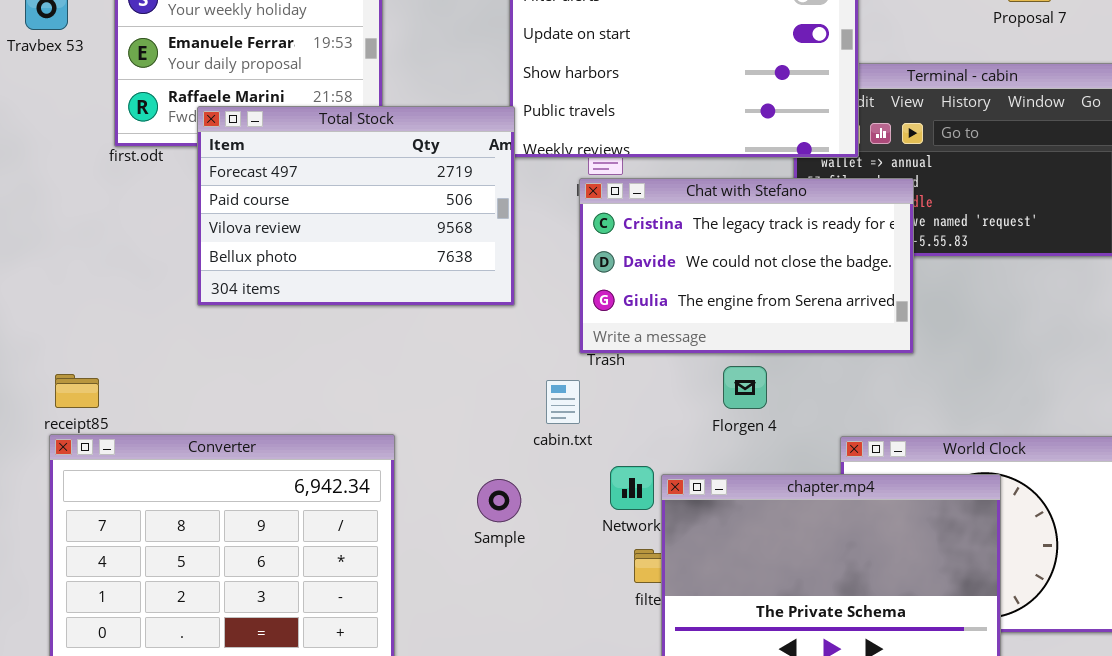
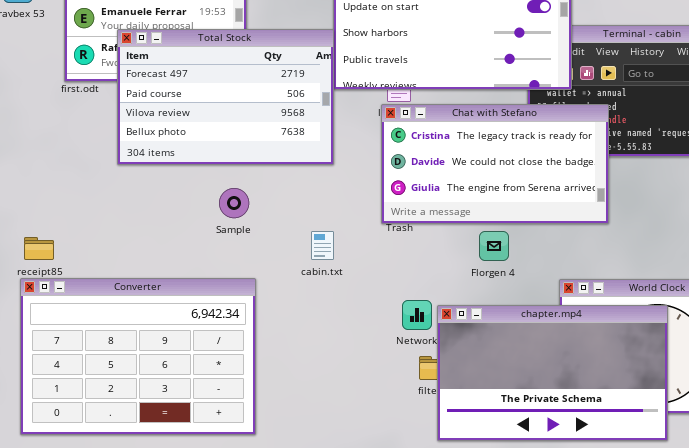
Total Stock: [197,106,515,306] -> [117,29,334,165], moved
cabin.txt: [546,380,580,424] -> [311,231,334,260], moved
Sample: [477,479,521,522] -> [219,188,249,218], moved

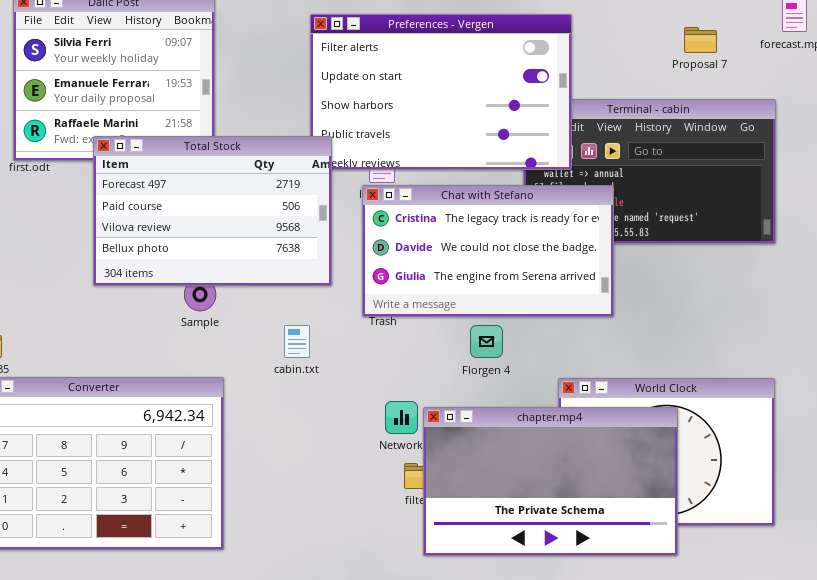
Total Stock: [117,29,334,165] -> [93,136,332,286], moved

